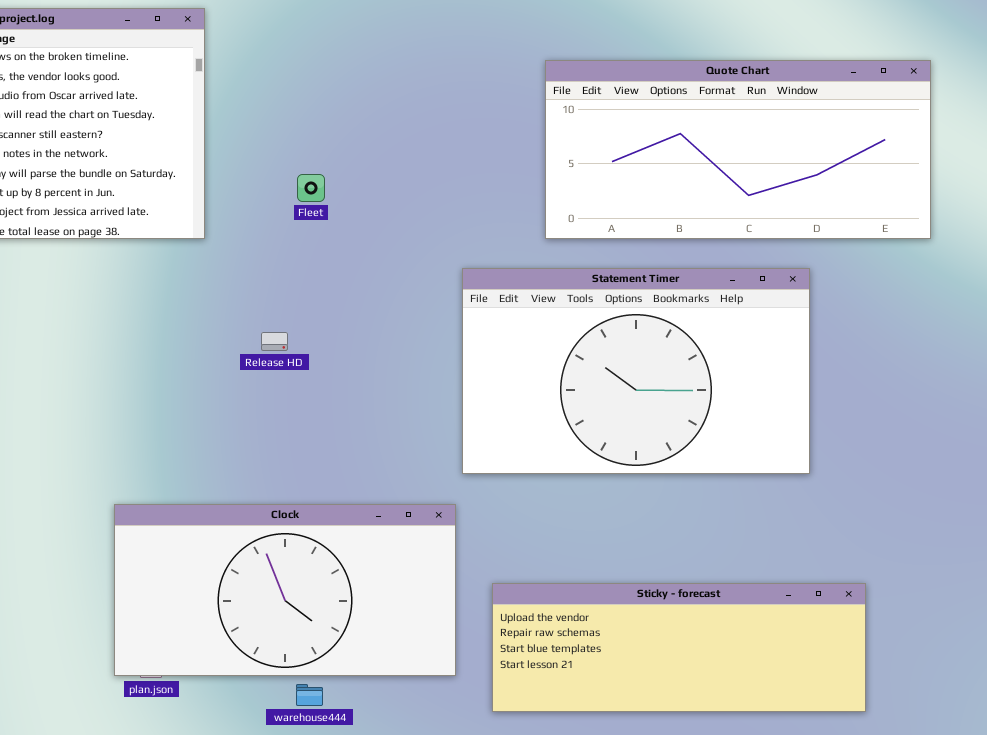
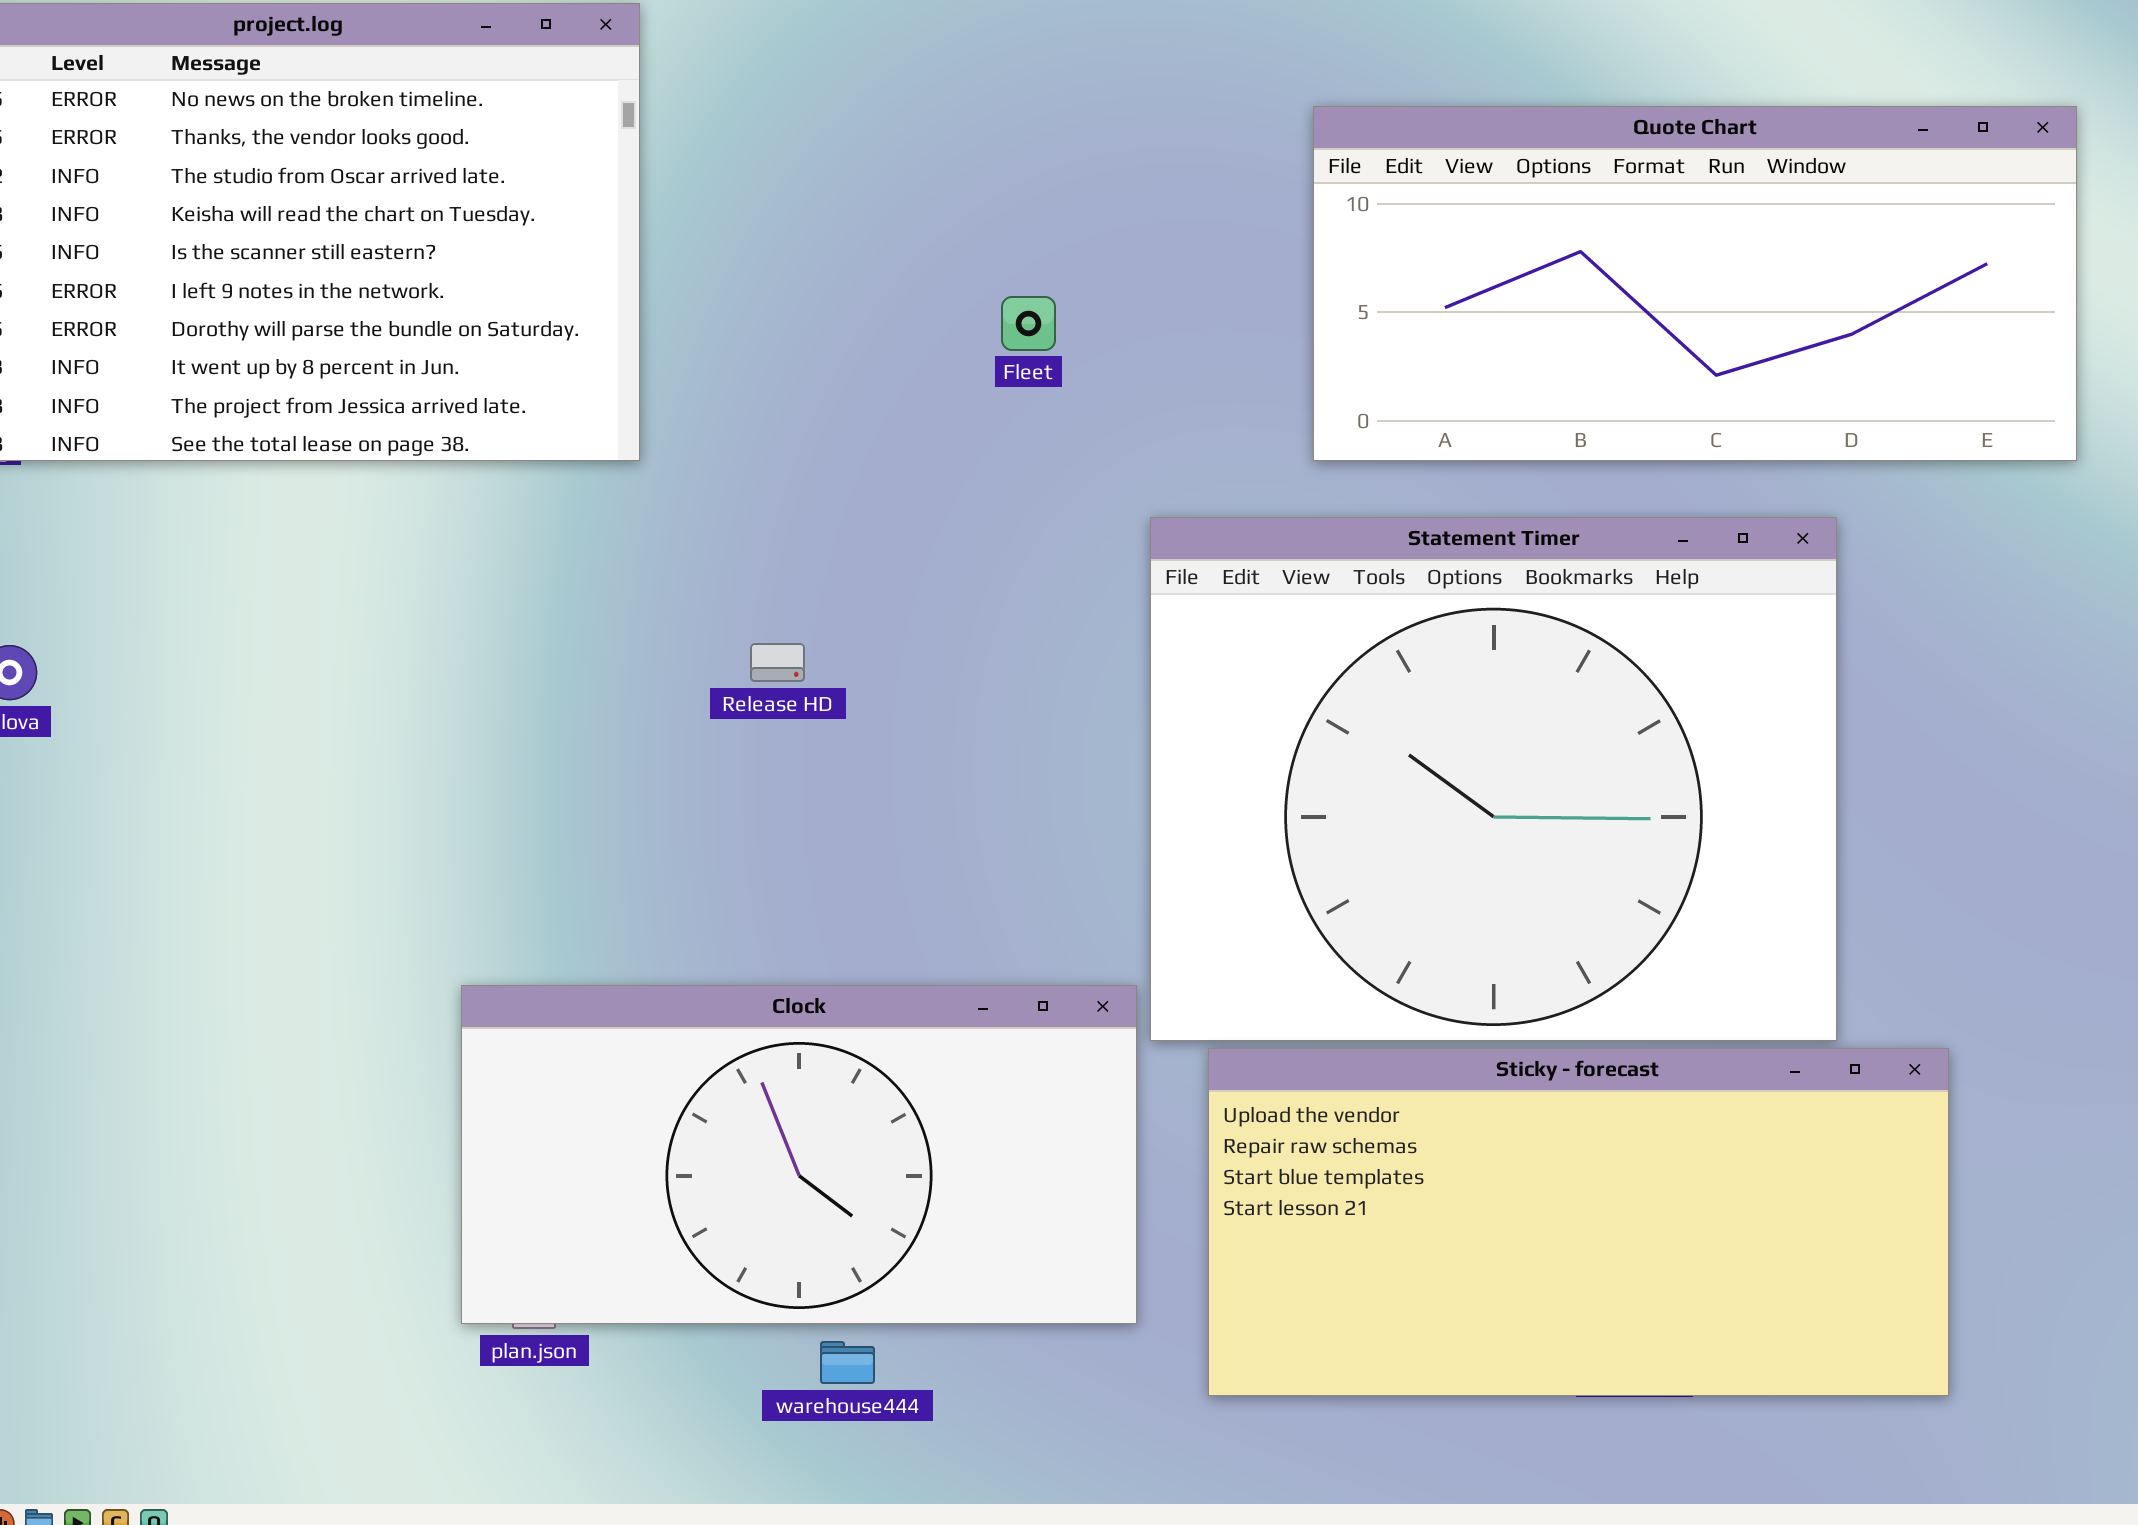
Fleet: [297,174,325,202] -> [1001,296,1056,351], moved
Statement Timer: [462,268,810,474] -> [1150,517,1837,1041], resized
Sticky - forecast: [492,583,866,712] -> [1208,1048,1949,1396], resized

